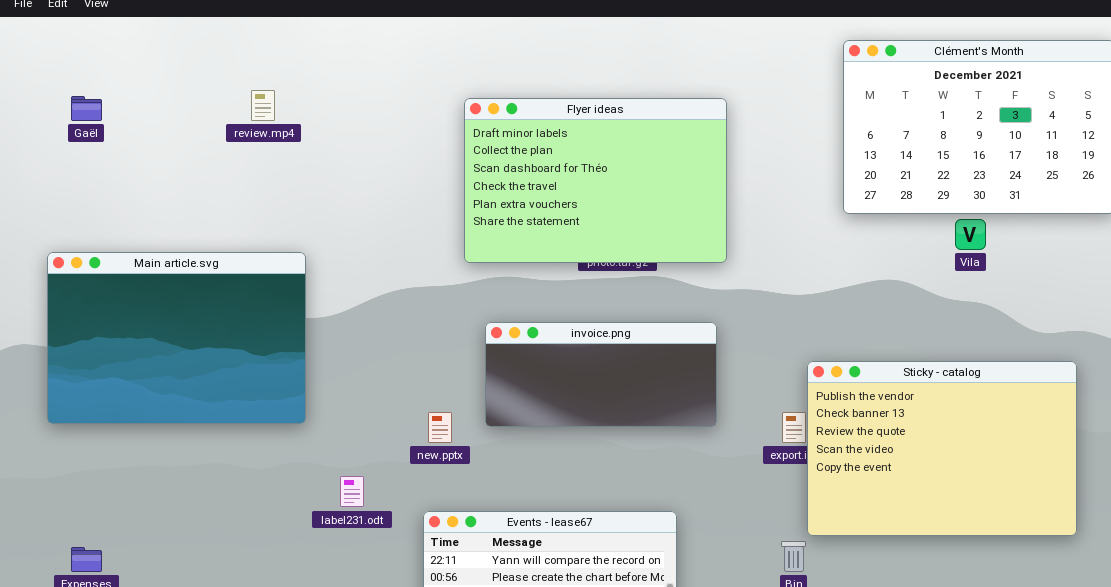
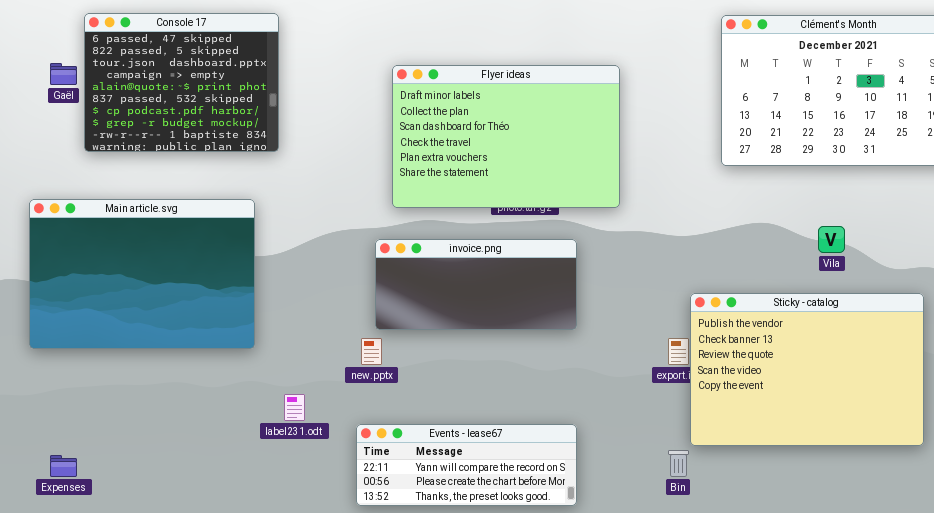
Console 17: none -> [84,13,279,152], opened
Vila: [955,219,986,250] -> [818,226,845,253], moved
invoice.png: [485,322,717,427] -> [375,239,577,330], moved

